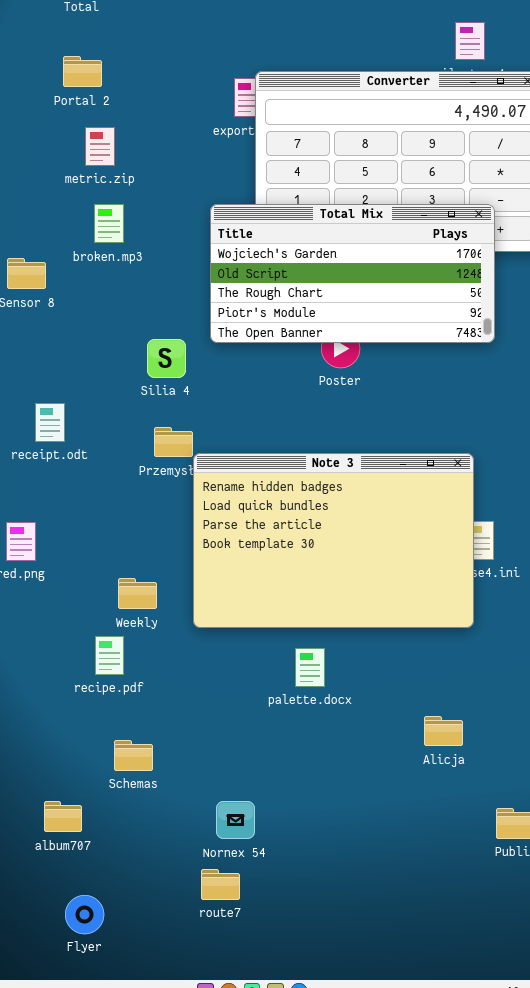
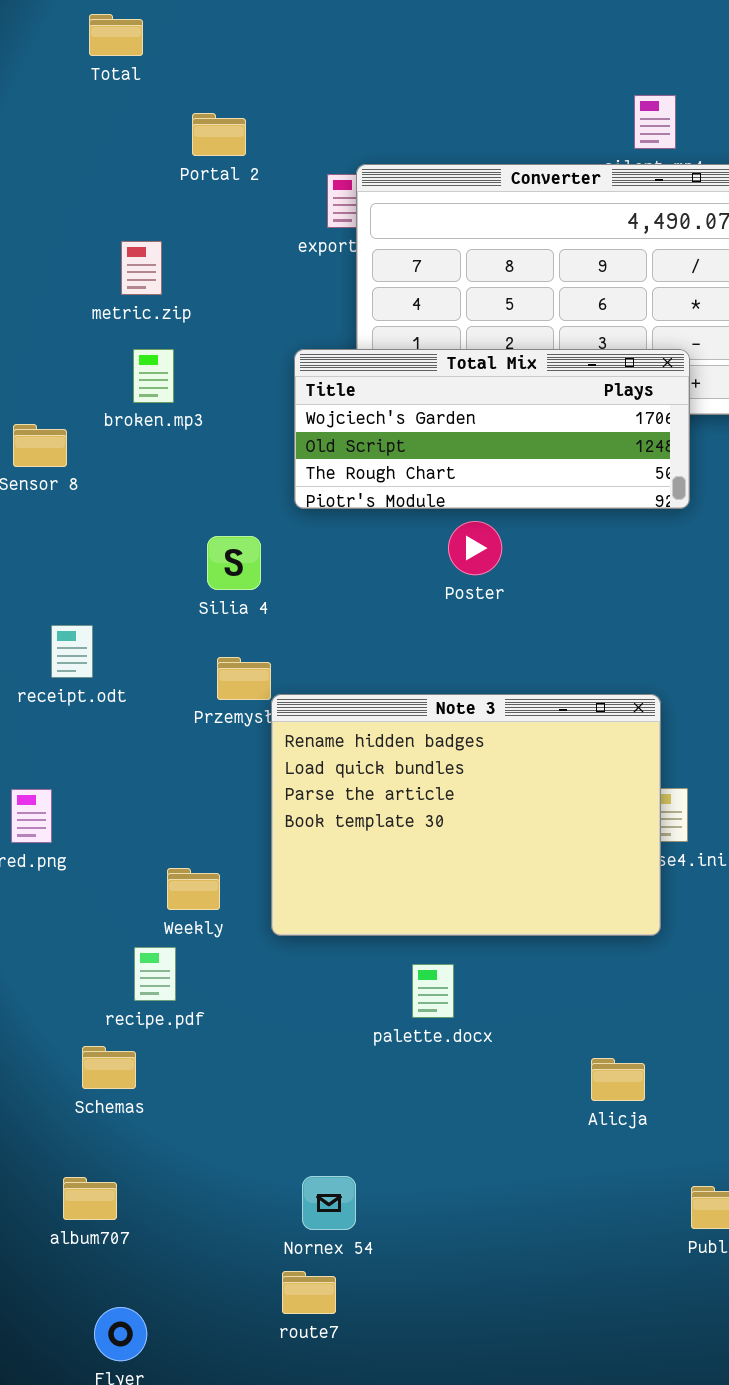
Portal 2: [63,56,102,87] -> [192,113,246,156], moved
Total Mix: [210,204,495,343] -> [294,349,690,509], resized
Schemas: [114,740,153,771] -> [82,1046,136,1089], moved

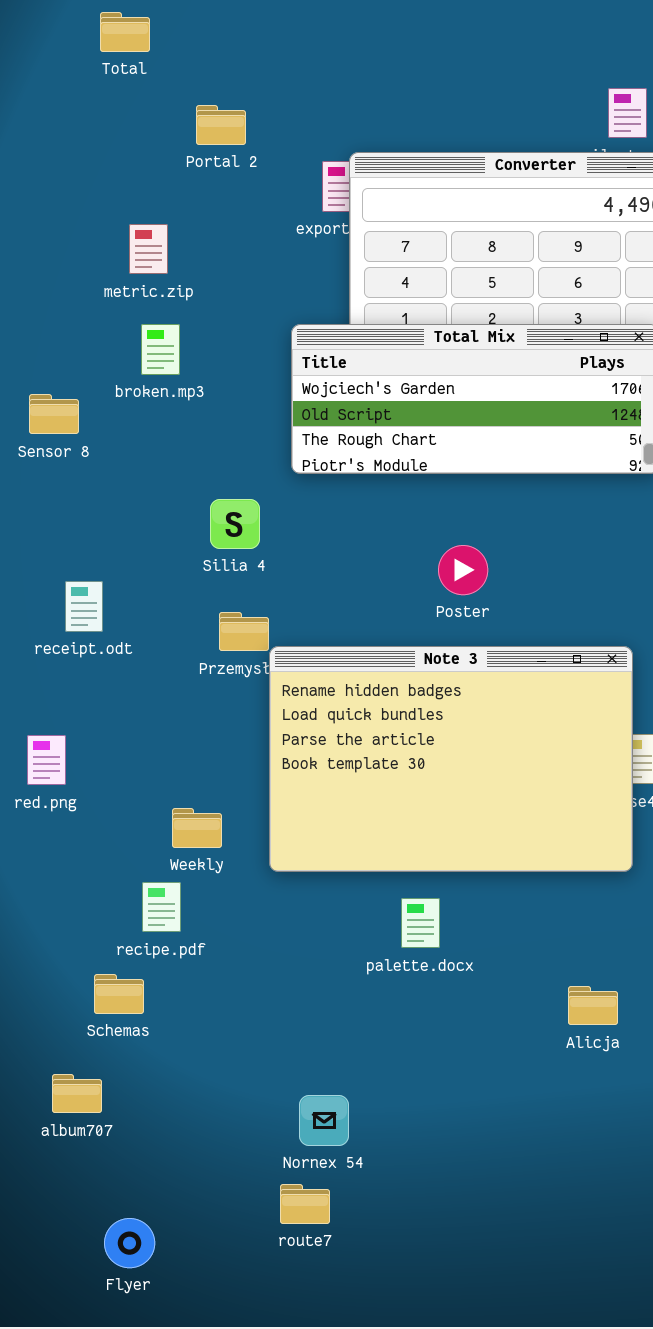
Poster: [448,521,502,575] -> [438,545,488,595], moved
album707: [63,1177,117,1220] -> [52,1074,102,1113], moved

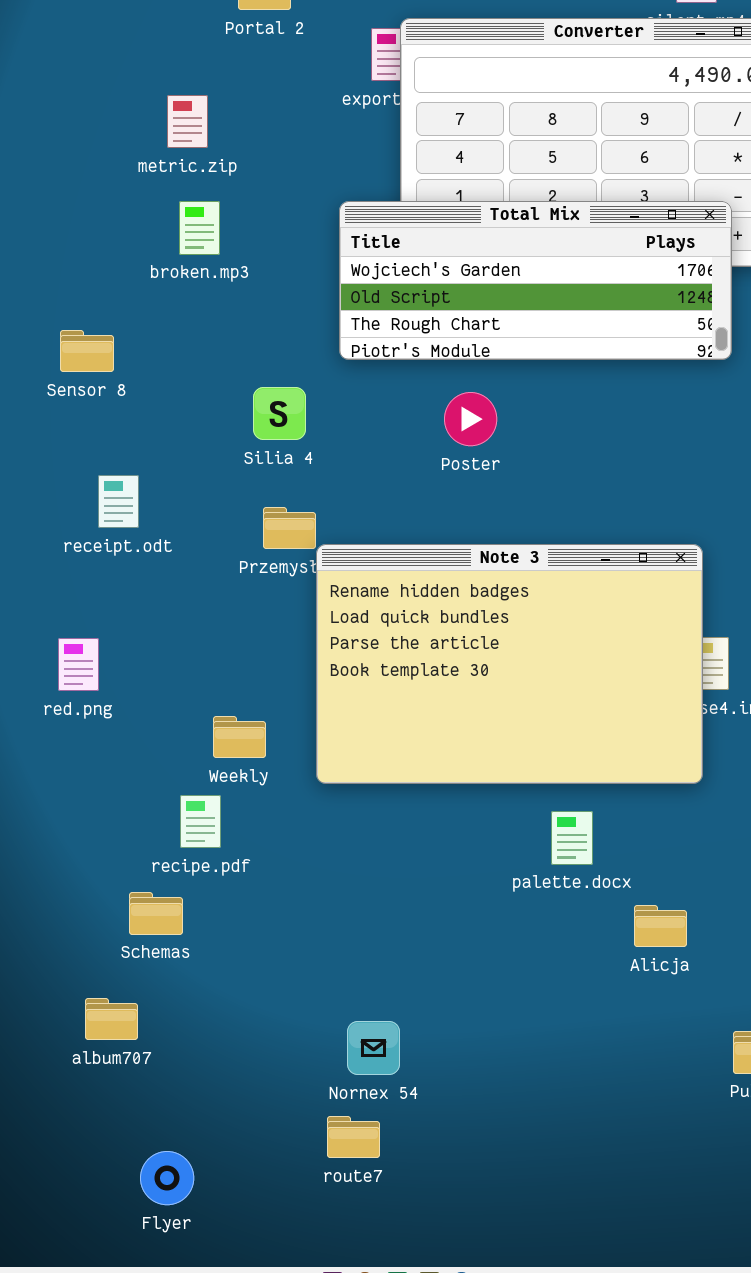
Sensor 8: [29,394,79,434] -> [60,330,114,372], moved
Poster: [438,545,488,595] -> [444,392,497,446], moved
palette.docx: [401,898,440,948] -> [551,811,593,865], moved

